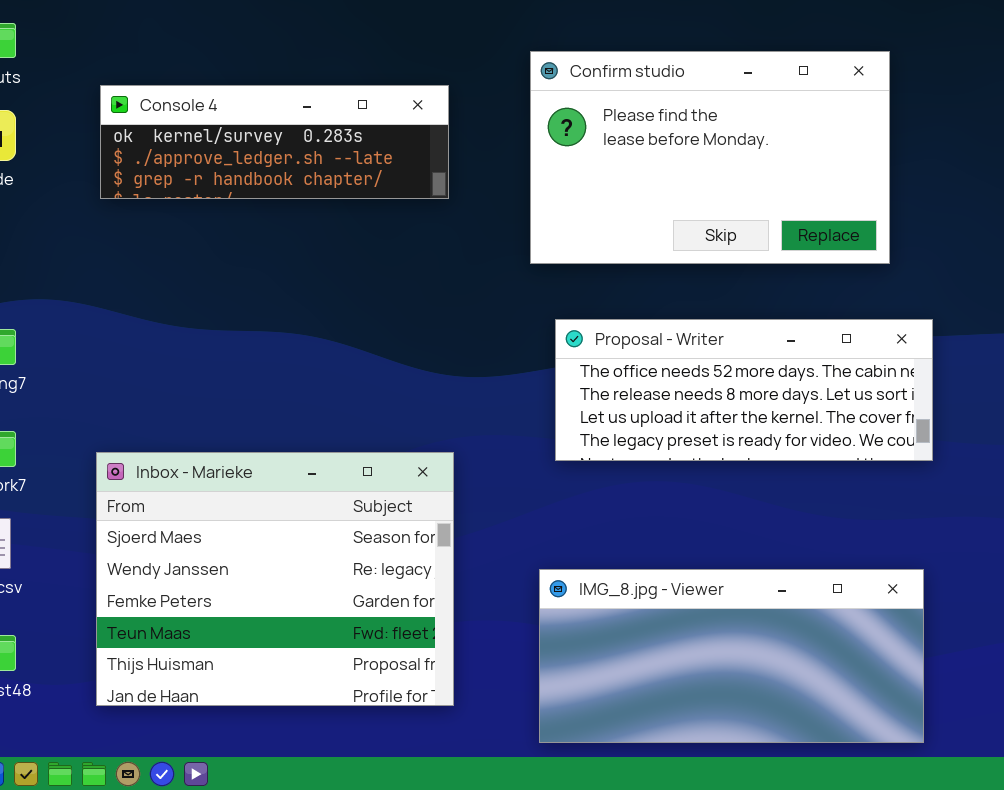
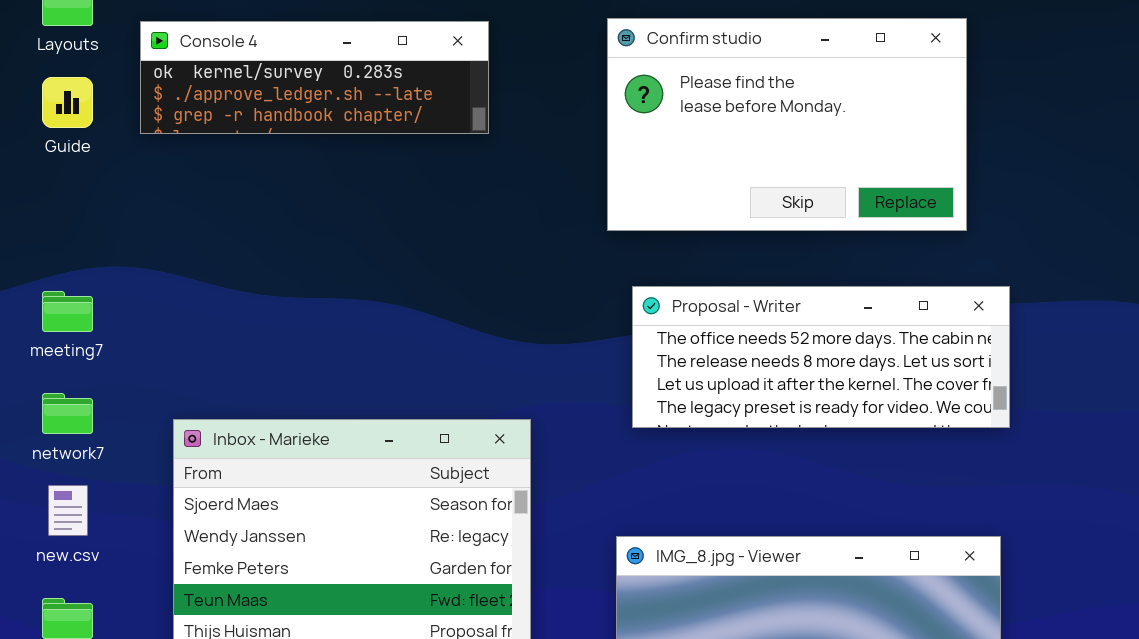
Console 4: [100,85,449,199] -> [140,21,489,134], moved

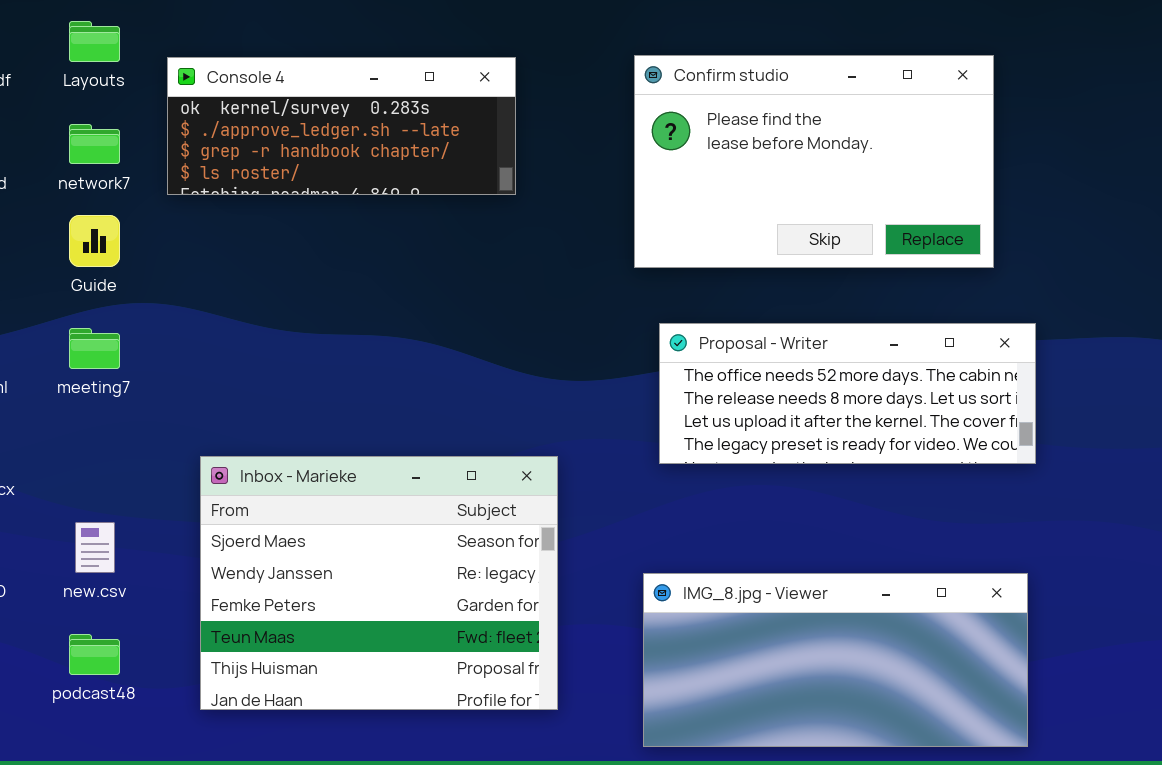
Console 4: [140,21,489,134] -> [167,57,516,195], resized
Guide: [42,77,93,128] -> [69,215,120,267], moved
network7: [42,393,93,434] -> [69,124,120,164], moved

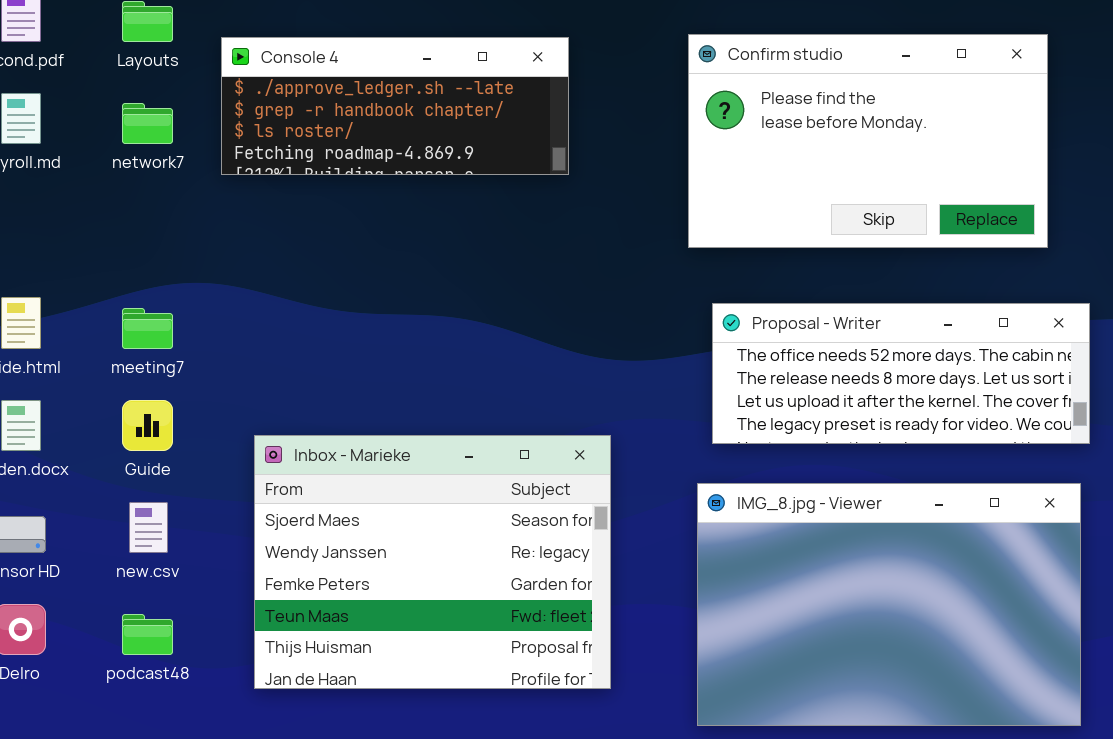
Console 4: [167,57,516,195] -> [221,37,569,175], scrolled down 1 row
Guide: [69,215,120,267] -> [122,400,173,451], moved
IMG_8.jpg - Viewer: [643,573,1028,747] -> [697,483,1081,726], resized

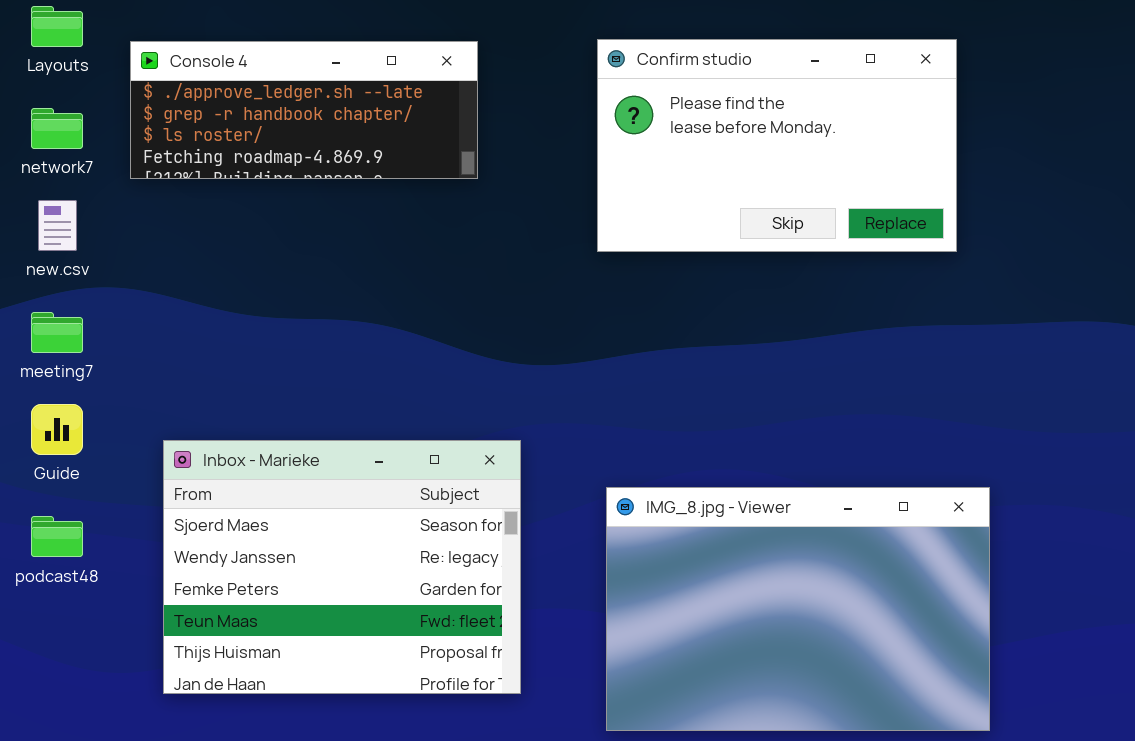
Proposal - Writer: [712,303,1090,444] -> none, closed
new.csv: [129,502,168,553] -> [38,200,77,251], moved
podcast48: [122,614,173,655] -> [31,516,83,557], moved

